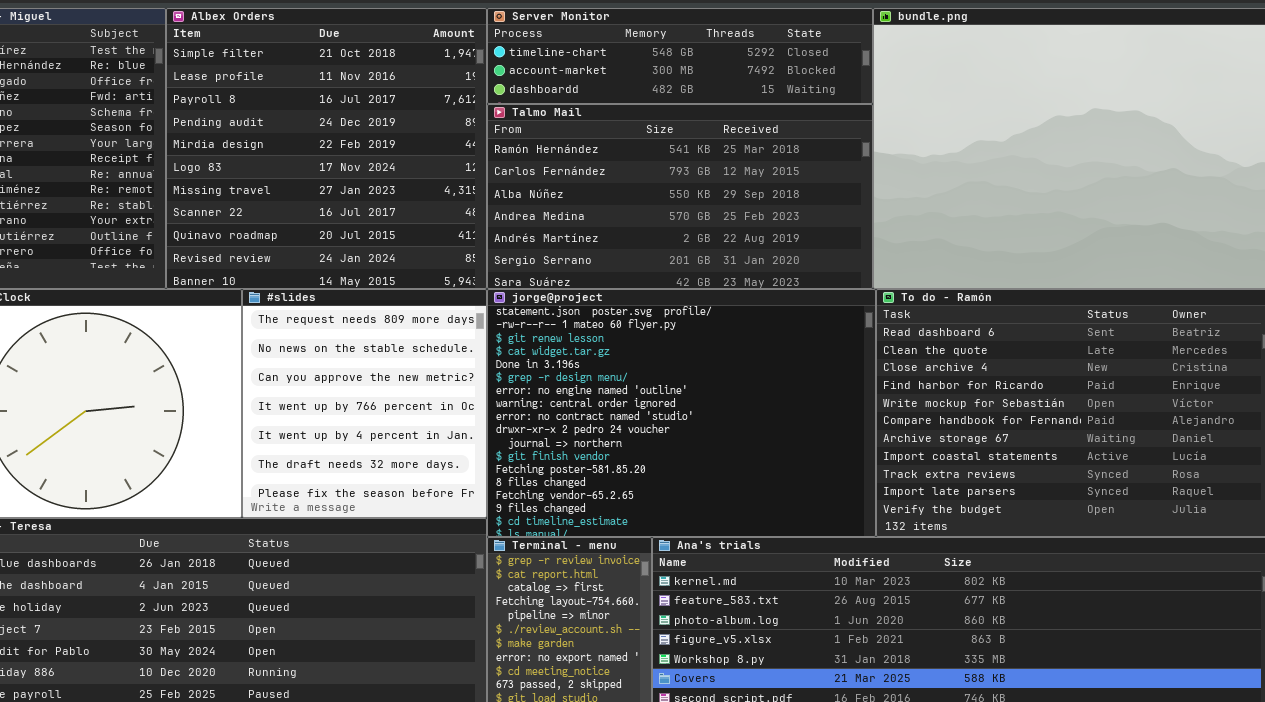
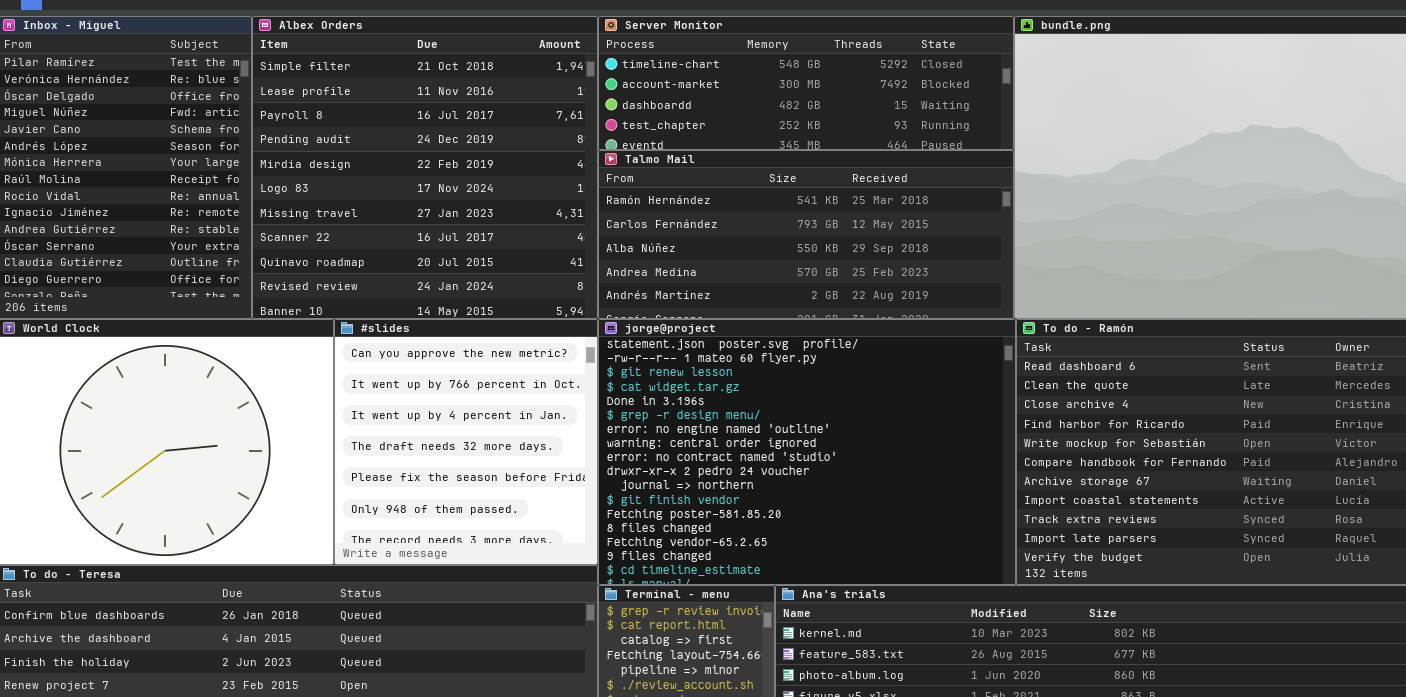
Server Monitor: [487,8,873,104] -> [598,16,1014,150], resized
Talmo Mail: [487,104,873,289] -> [598,150,1014,319], resized
#slides: [242,289,487,518] -> [334,319,598,565], scrolled down 2 rows

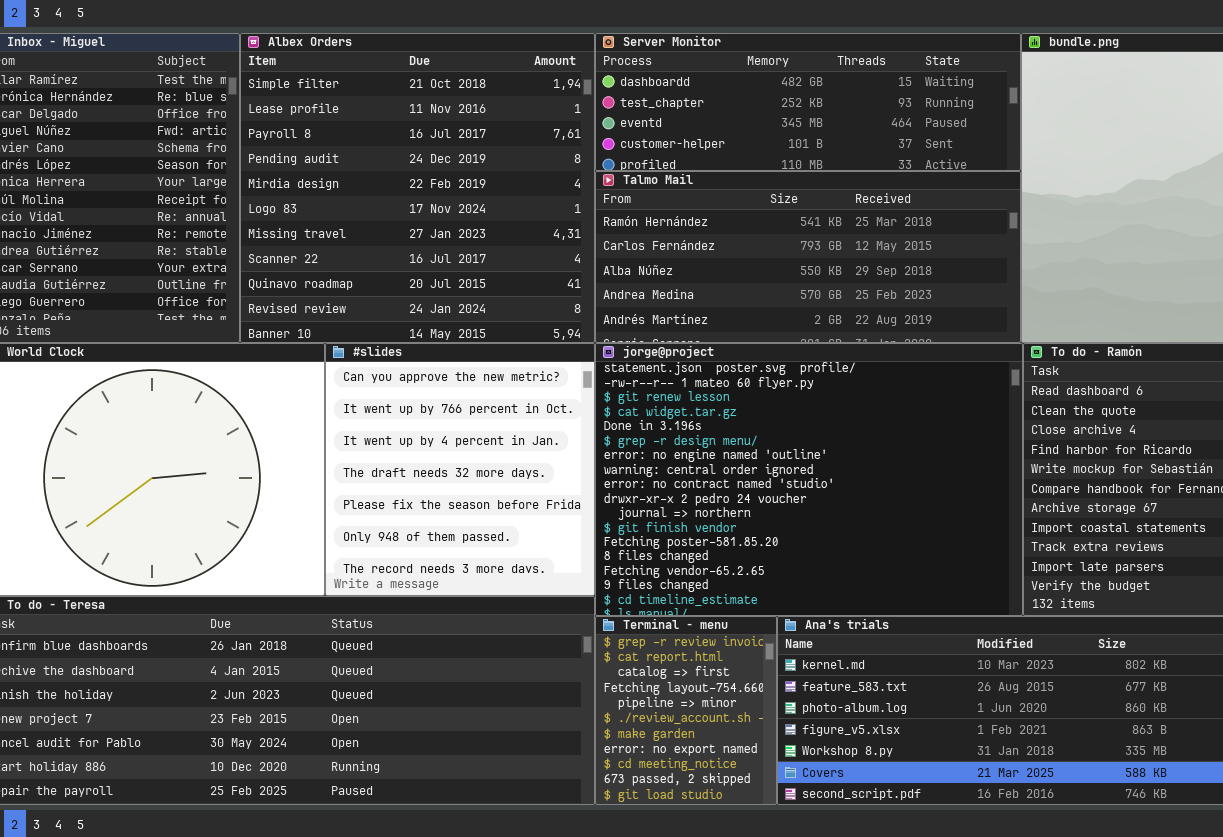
Server Monitor: [598,16,1014,150] -> [595,33,1021,171], scrolled down 2 rows

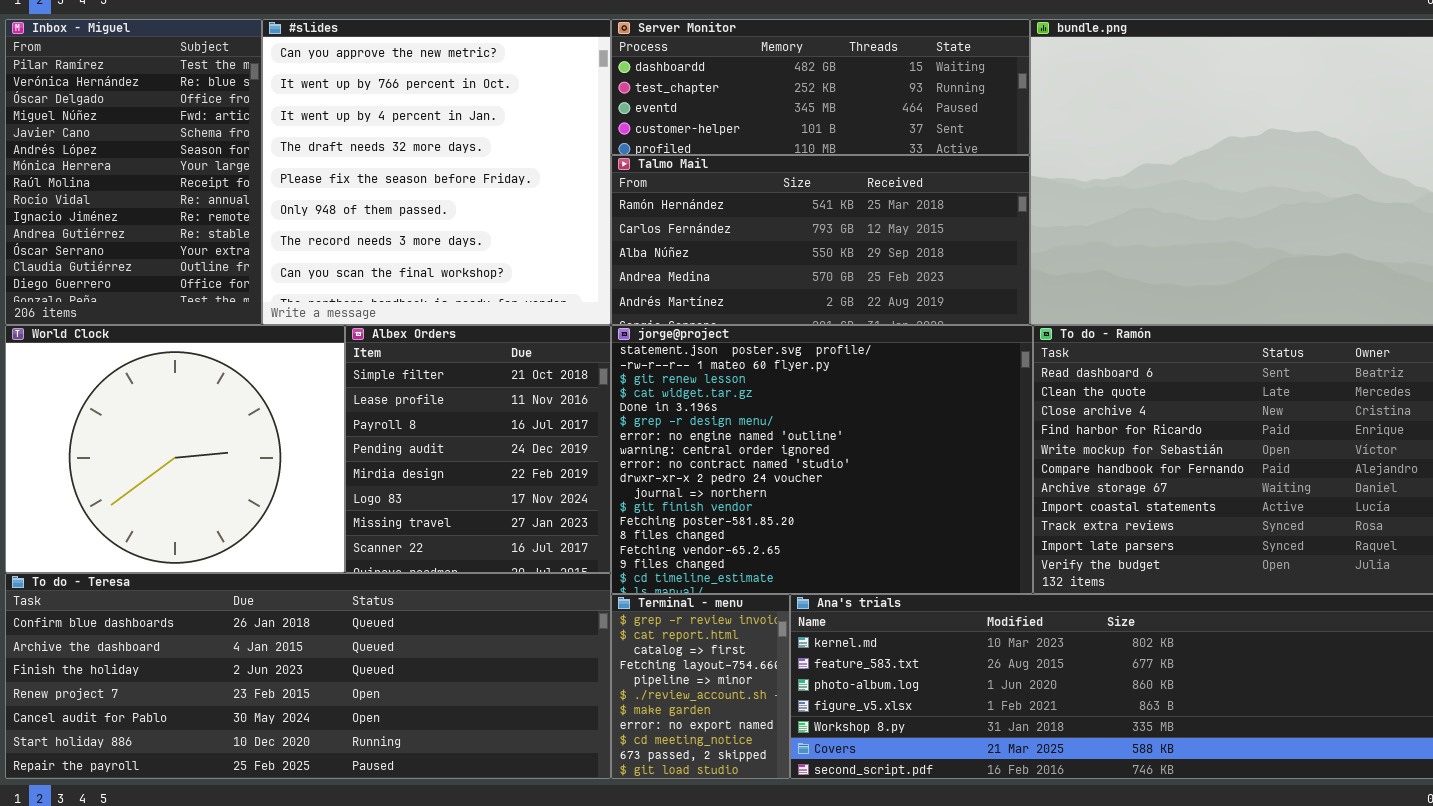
Albex Orders: [240,33,595,343] -> [345,325,611,573], moved, resized
#slides: [325,343,595,596] -> [262,19,611,325], moved, resized

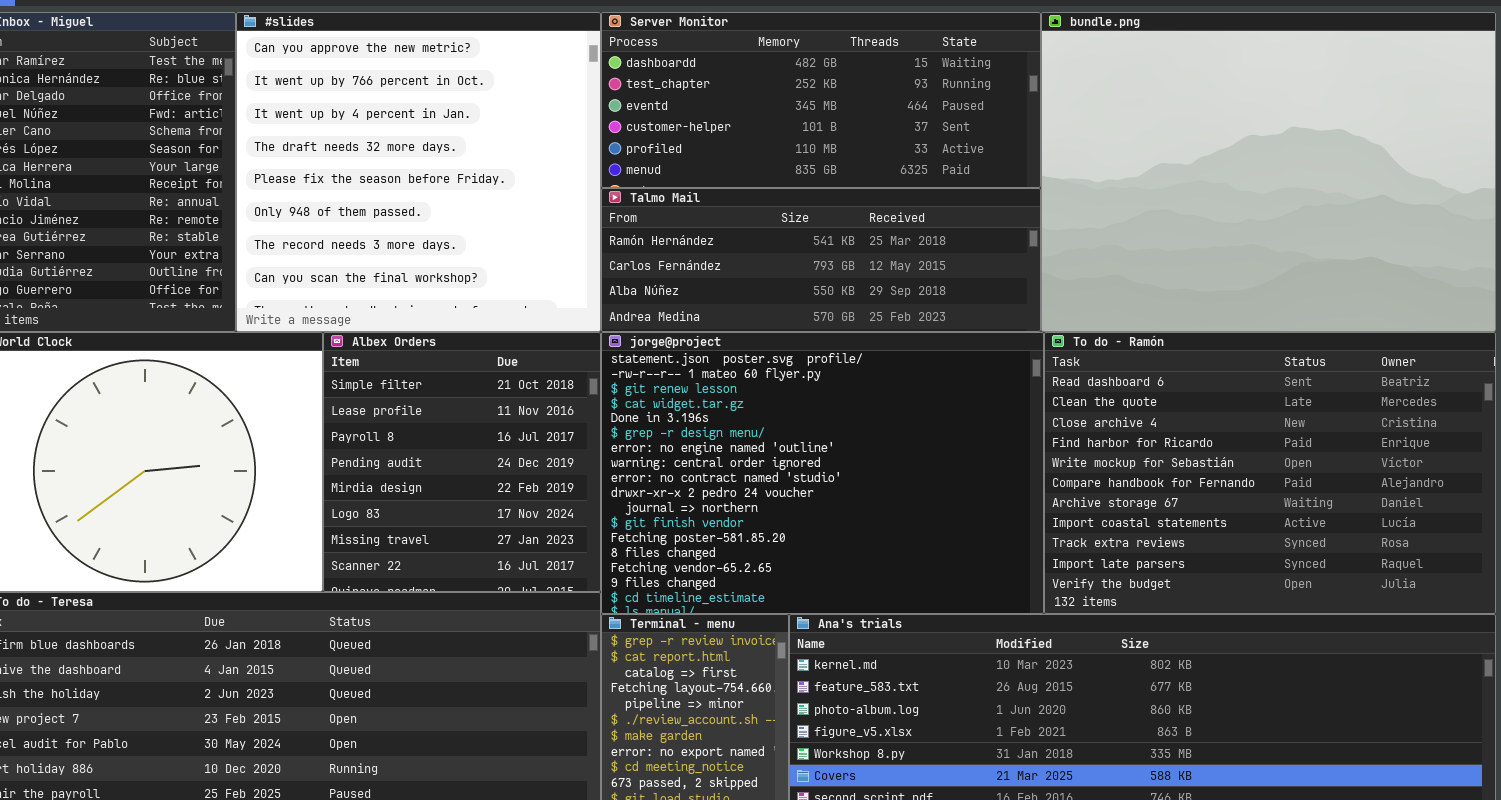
Server Monitor: [611,19,1030,155] -> [601,12,1041,188], resized
Talmo Mail: [611,155,1030,325] -> [601,188,1041,332], resized

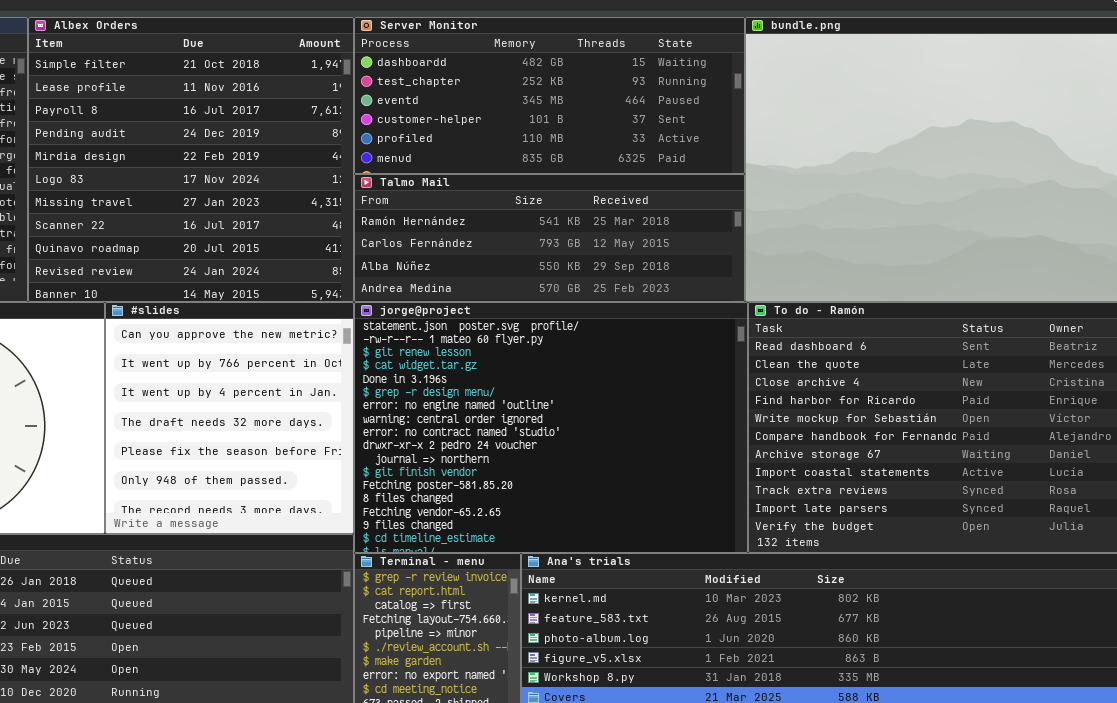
#slides: [236,12,601,332] -> [105,302,354,534], moved, resized
Albex Orders: [323,332,601,592] -> [28,17,354,302], moved, resized

